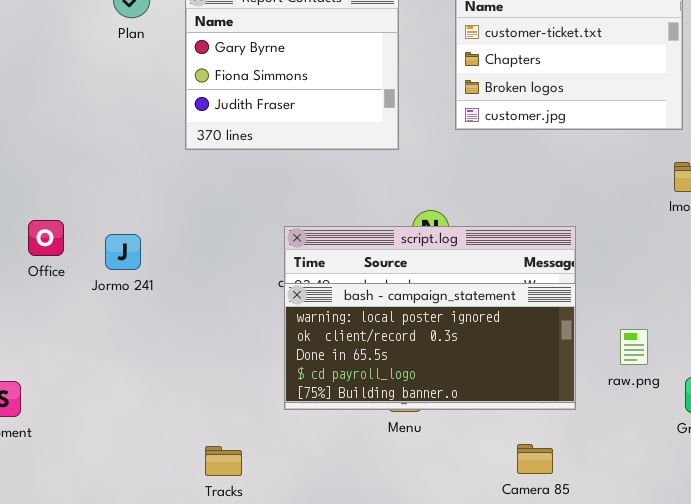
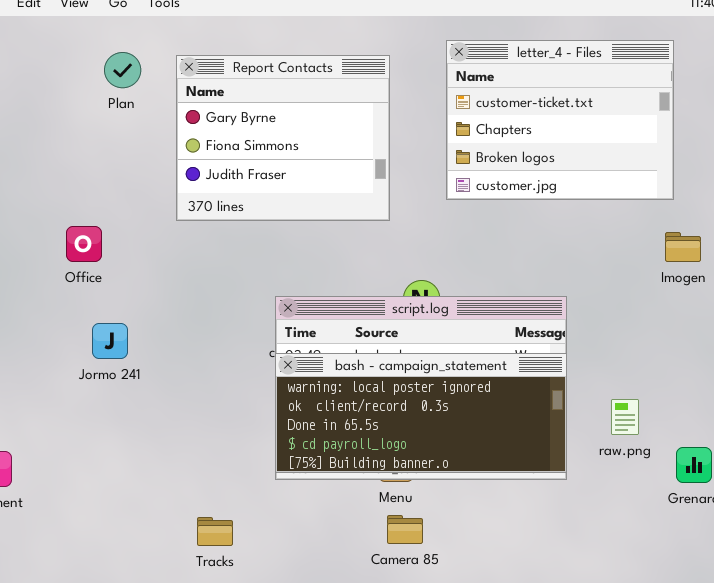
Office: [28,220,64,256] -> [66,226,102,262], moved
Jormo 241: [105,234,141,270] -> [92,323,128,359], moved
Camera 85: [517,444,553,474] -> [387,515,423,544], moved

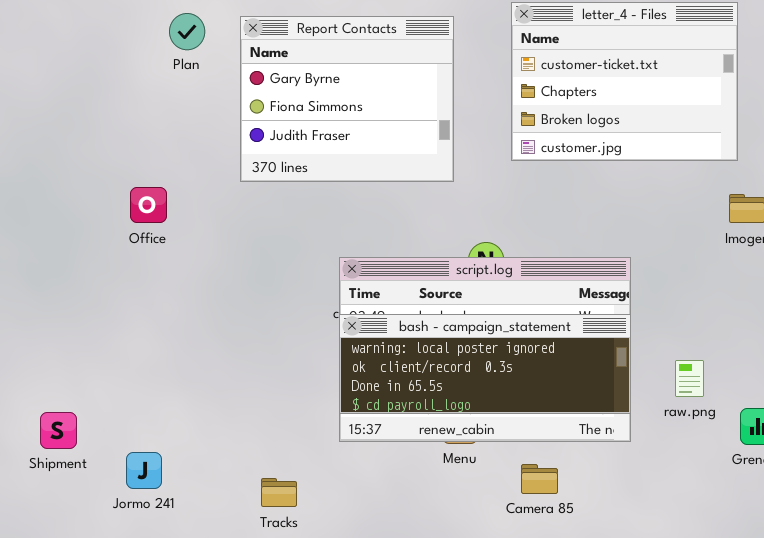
Jormo 241: [92,323,128,359] -> [126,452,162,489], moved
bash - campaign_statement: [275,353,567,473] -> [339,314,631,414], resized
Camera 85: [387,515,423,544] -> [521,464,558,494], moved

